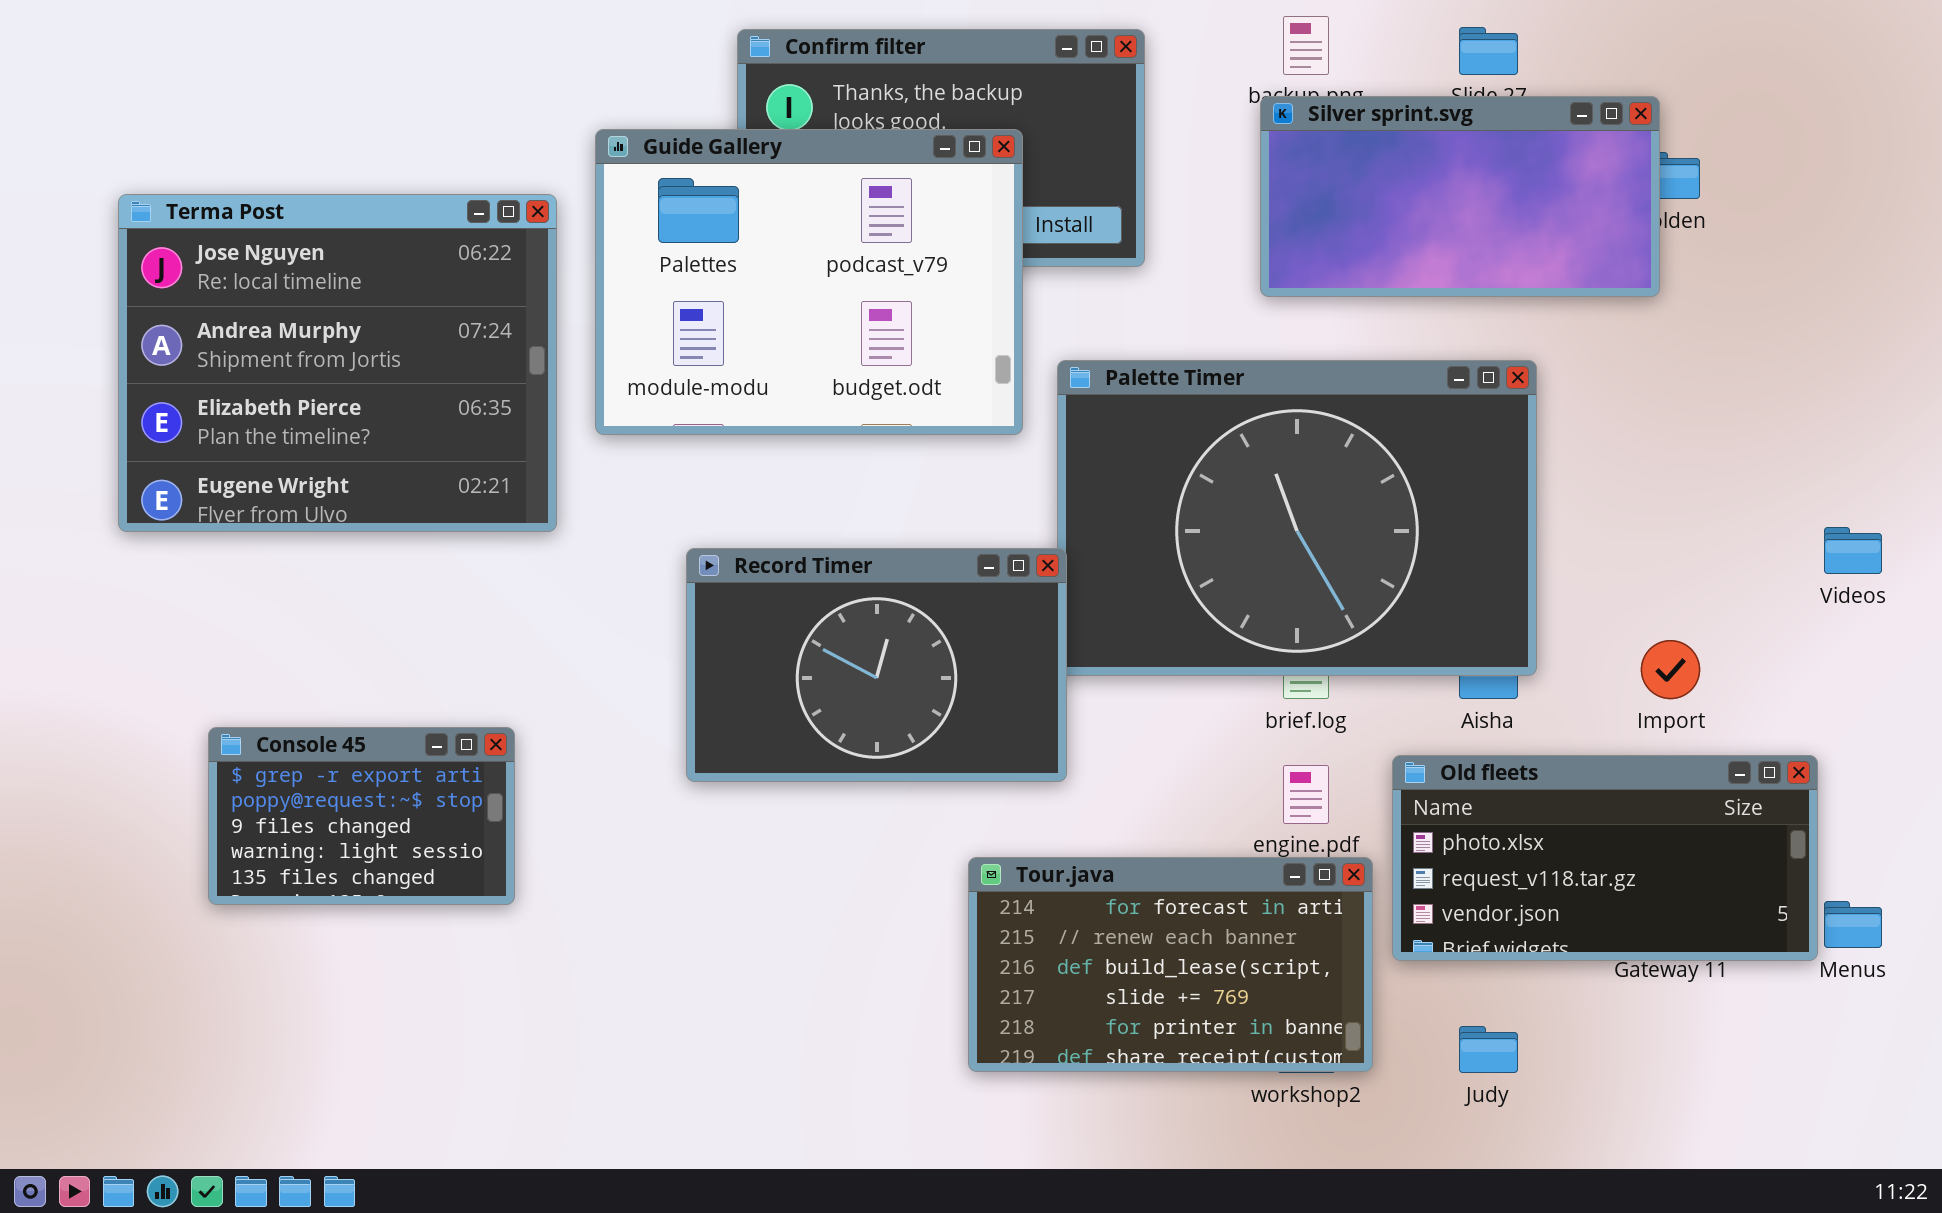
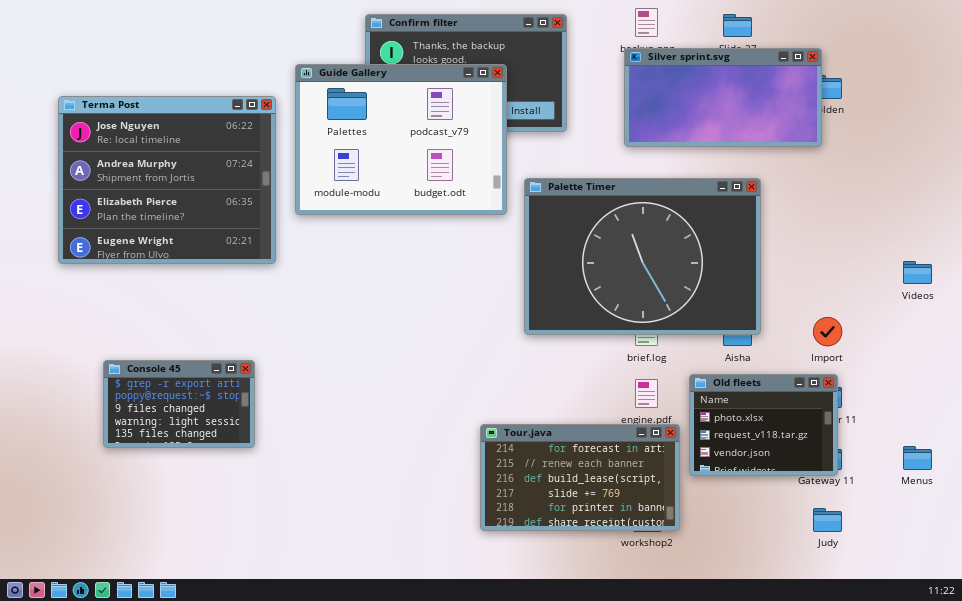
Record Timer: [686,548,1067,782] -> none, closed
Old fleets: [1392,755,1818,961] -> [689,374,838,476], resized
Judy: [1459,1026,1518,1073] -> [813,508,842,532], moved

